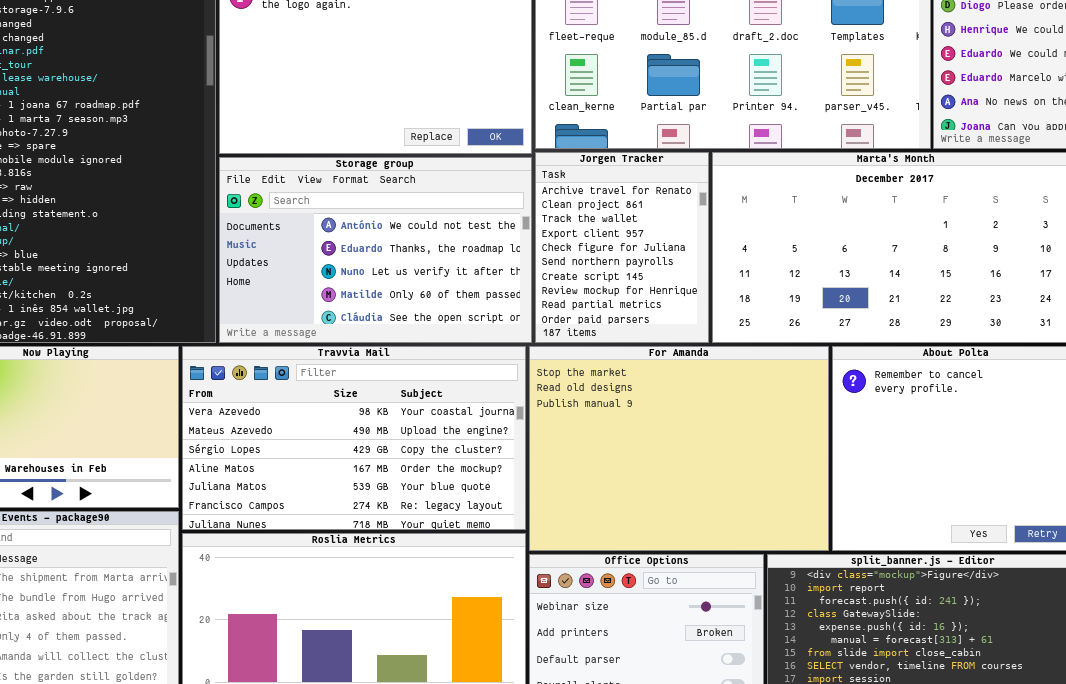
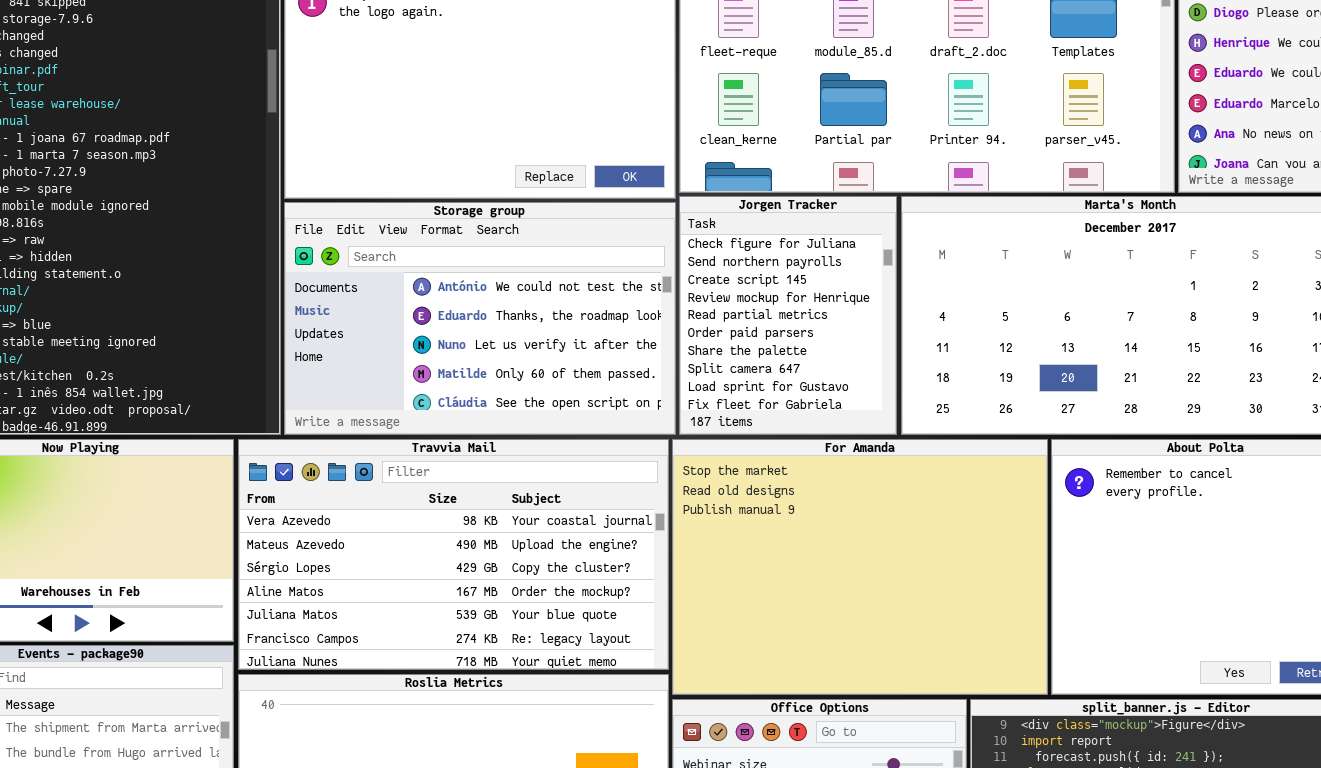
Jorgen Tracker: [535,152,709,343] -> [679,196,897,435], scrolled down 4 rows

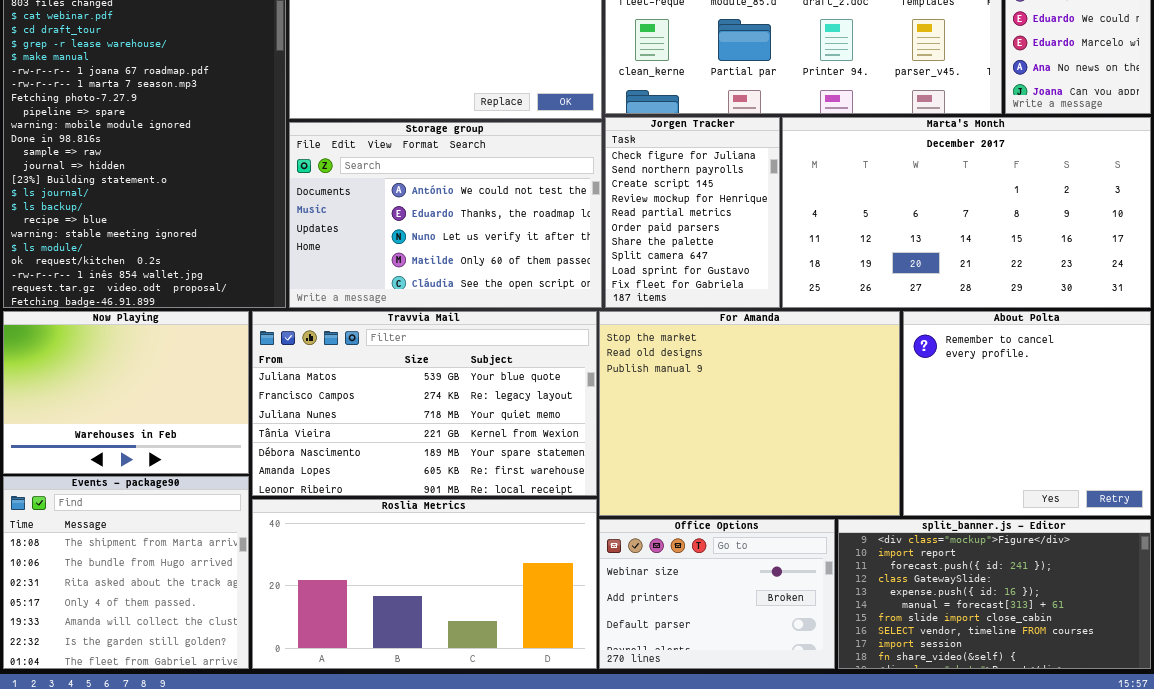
Travvia Mail: [238,439,669,670] -> [252,311,597,496], scrolled down 4 rows

